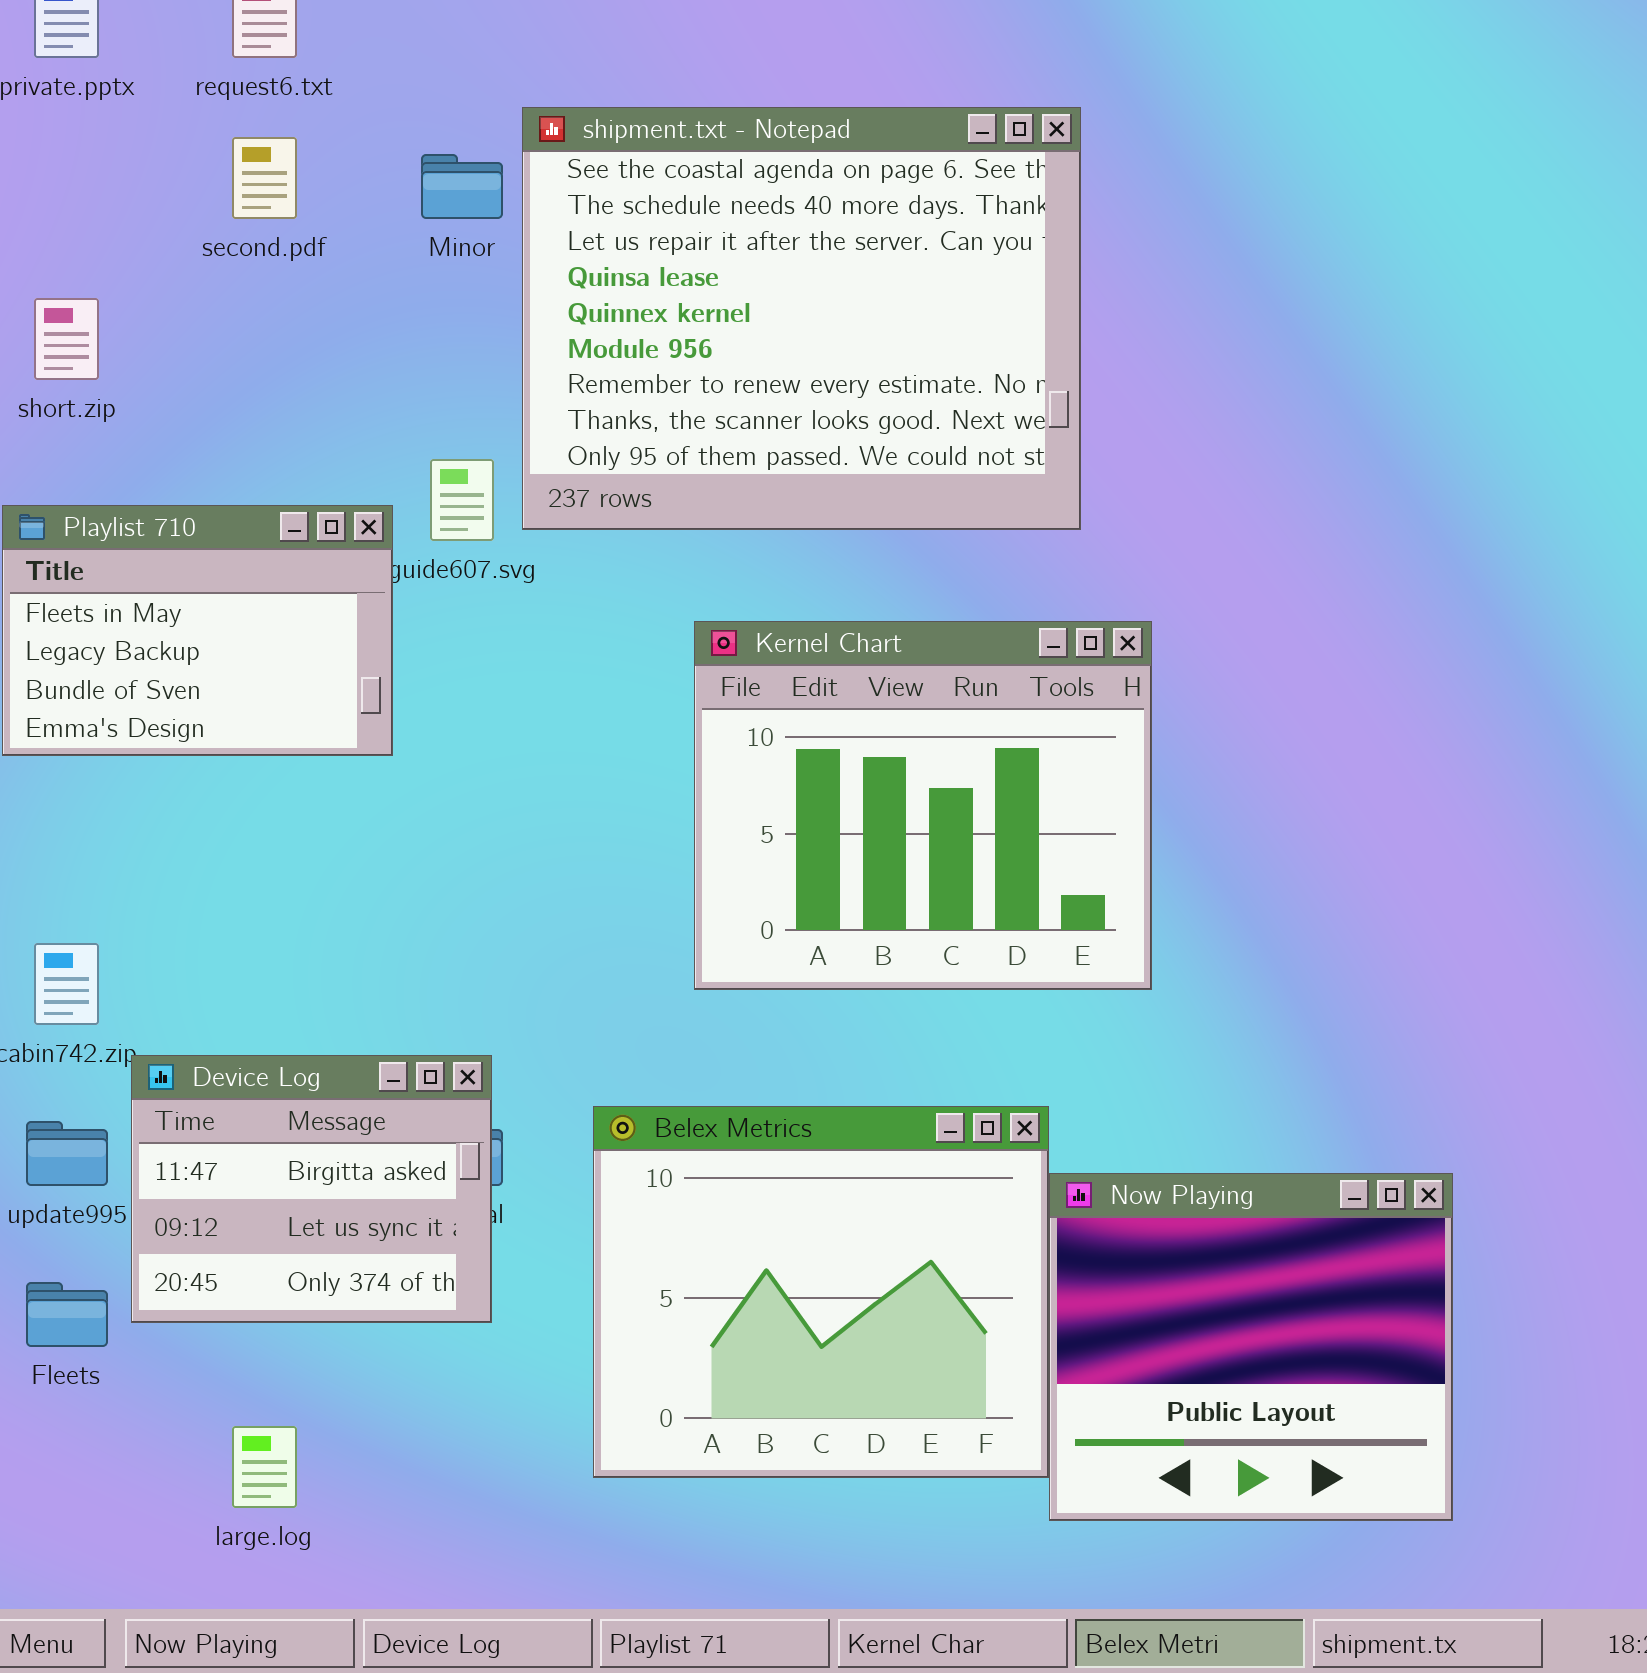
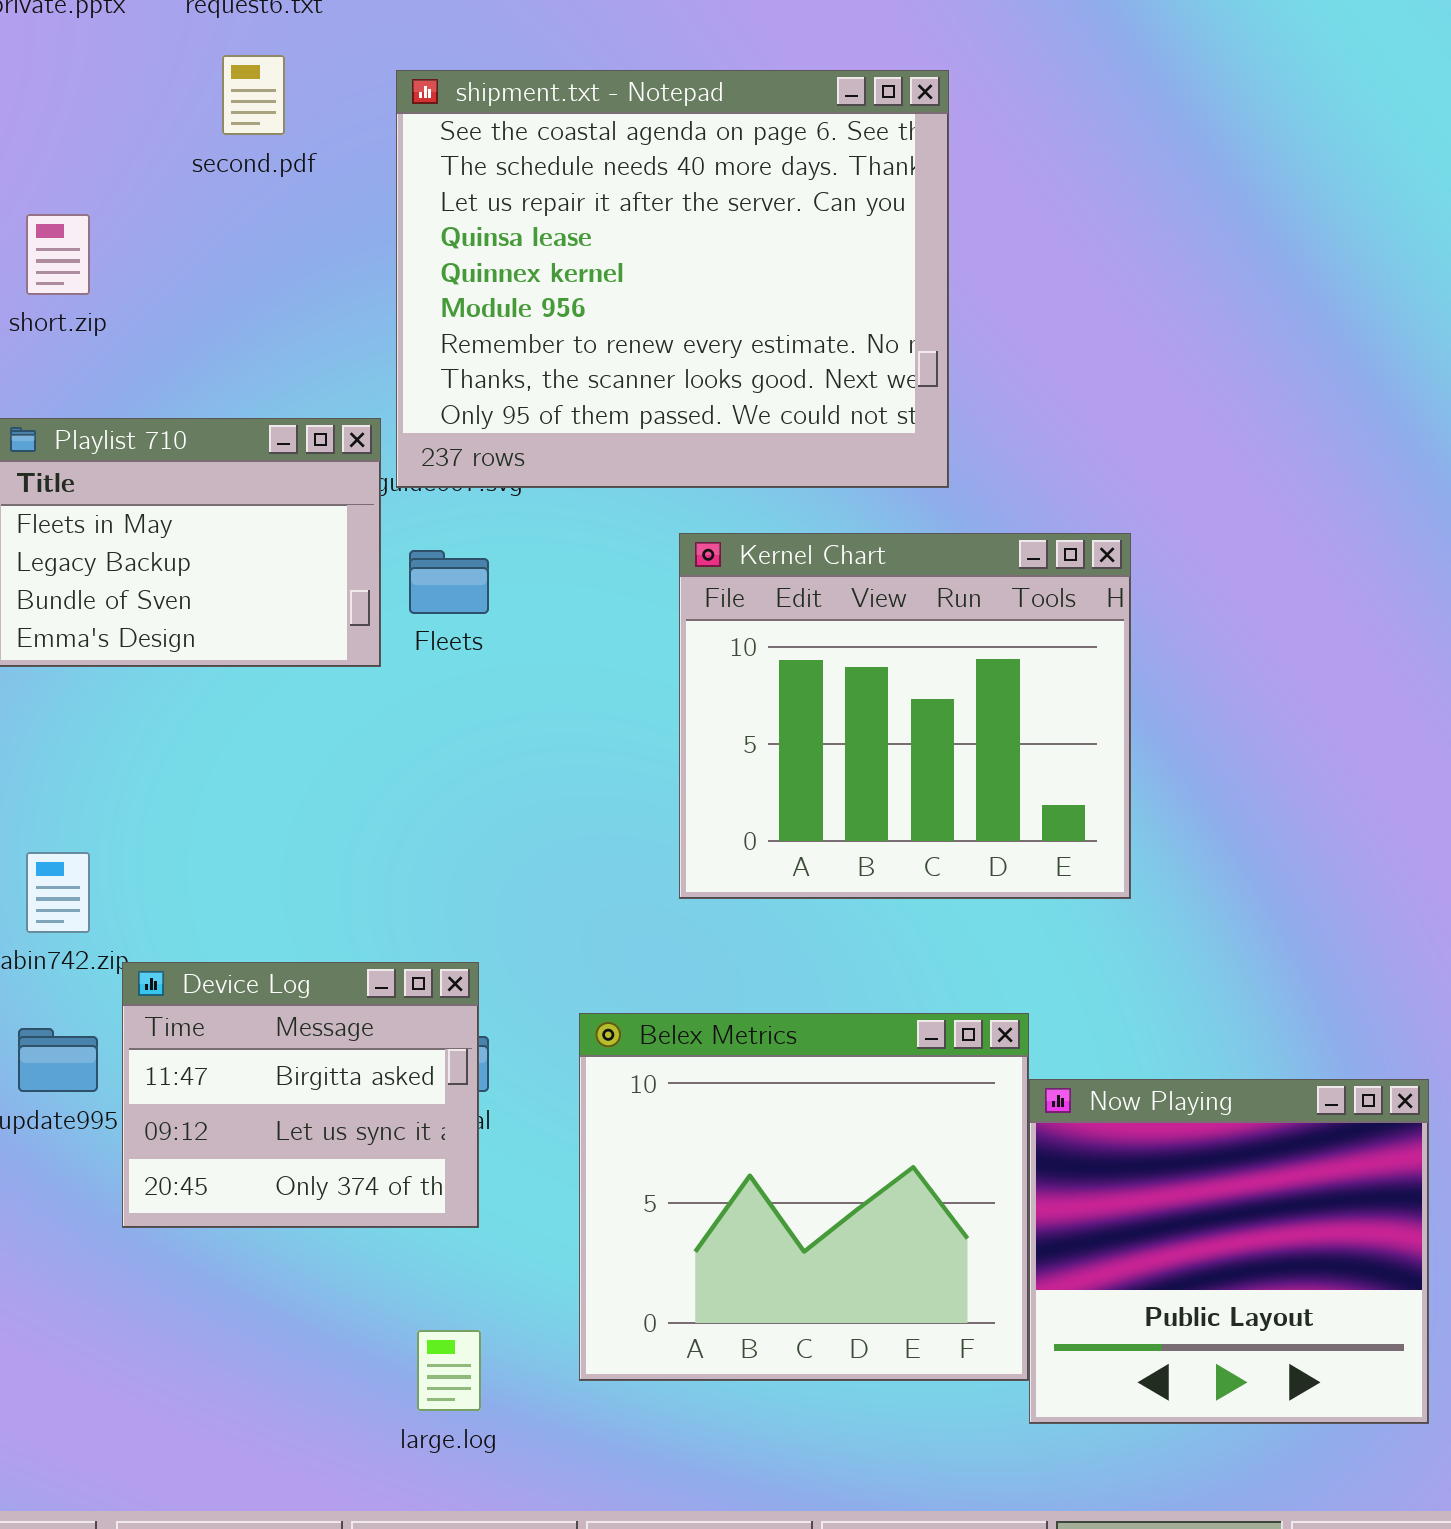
shipment.txt - Notepad: [522,107,1081,530] -> [396,70,949,488], moved
Fleets: [26,1282,108,1347] -> [409,550,489,614], moved
large.log: [232,1426,297,1508] -> [417,1330,481,1411], moved

